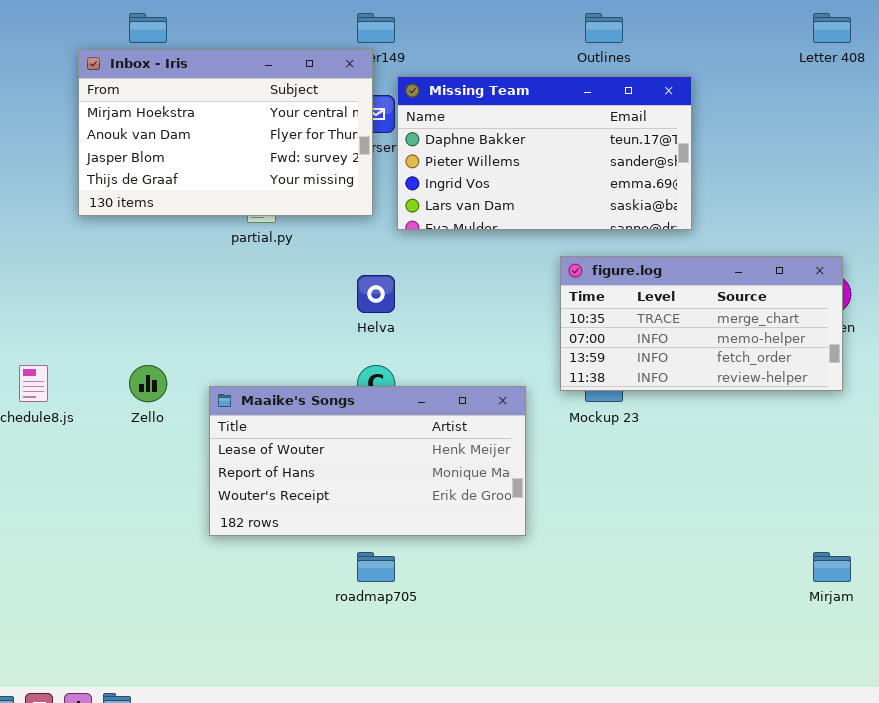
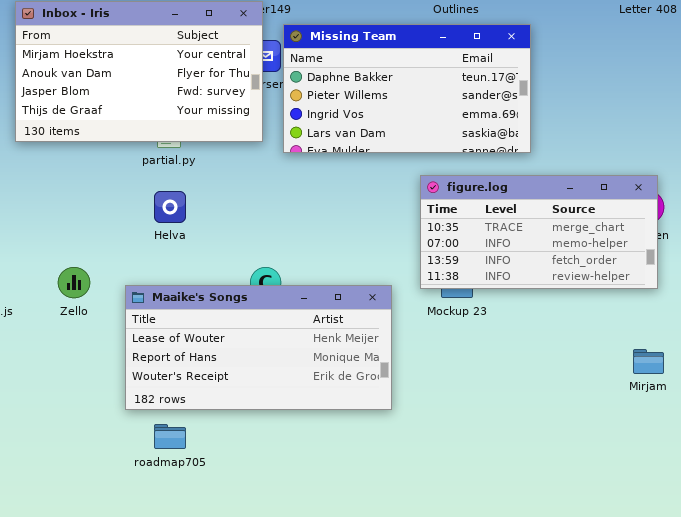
Helva: [357,275,395,313] -> [154,191,186,223], moved
roadmap705: [357,552,395,582] -> [154,424,186,449], moved
Mirjam: [813,552,851,582] -> [633,349,664,374], moved

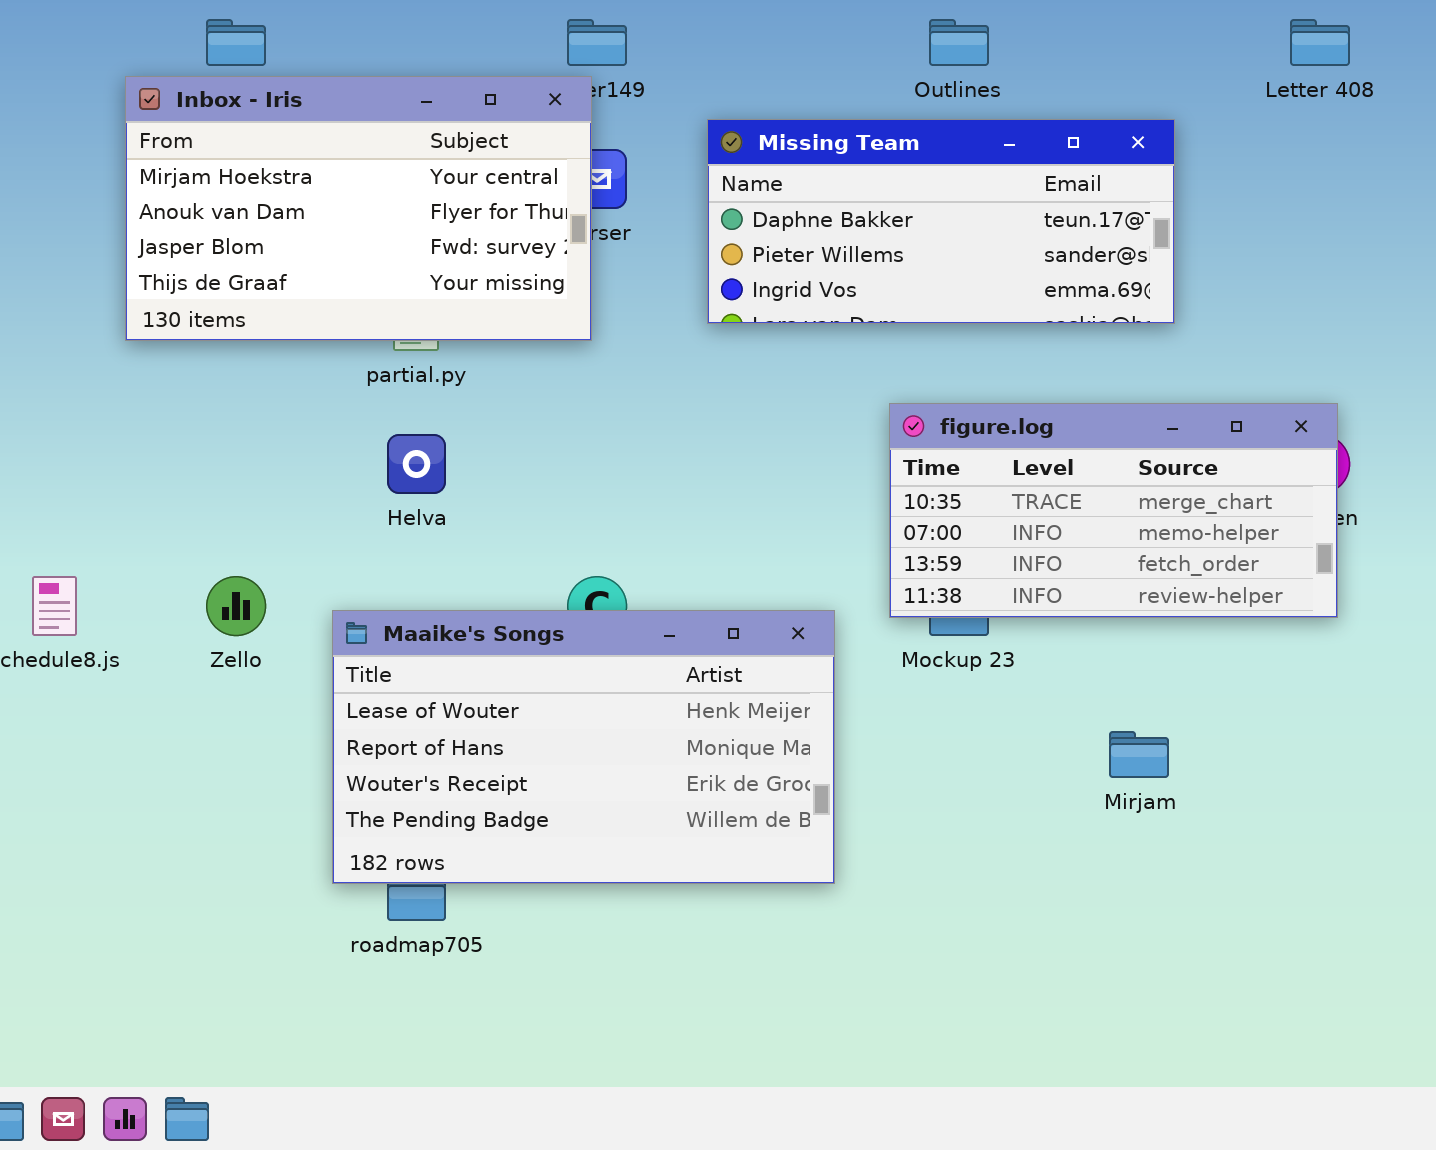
Missing Team: [283,24,531,153] -> [707,119,1175,324], moved, resized
Maaike's Songs: [125,285,392,410] -> [332,610,835,884], resized
Mirjam: [633,349,664,374] -> [1109,731,1169,778], moved

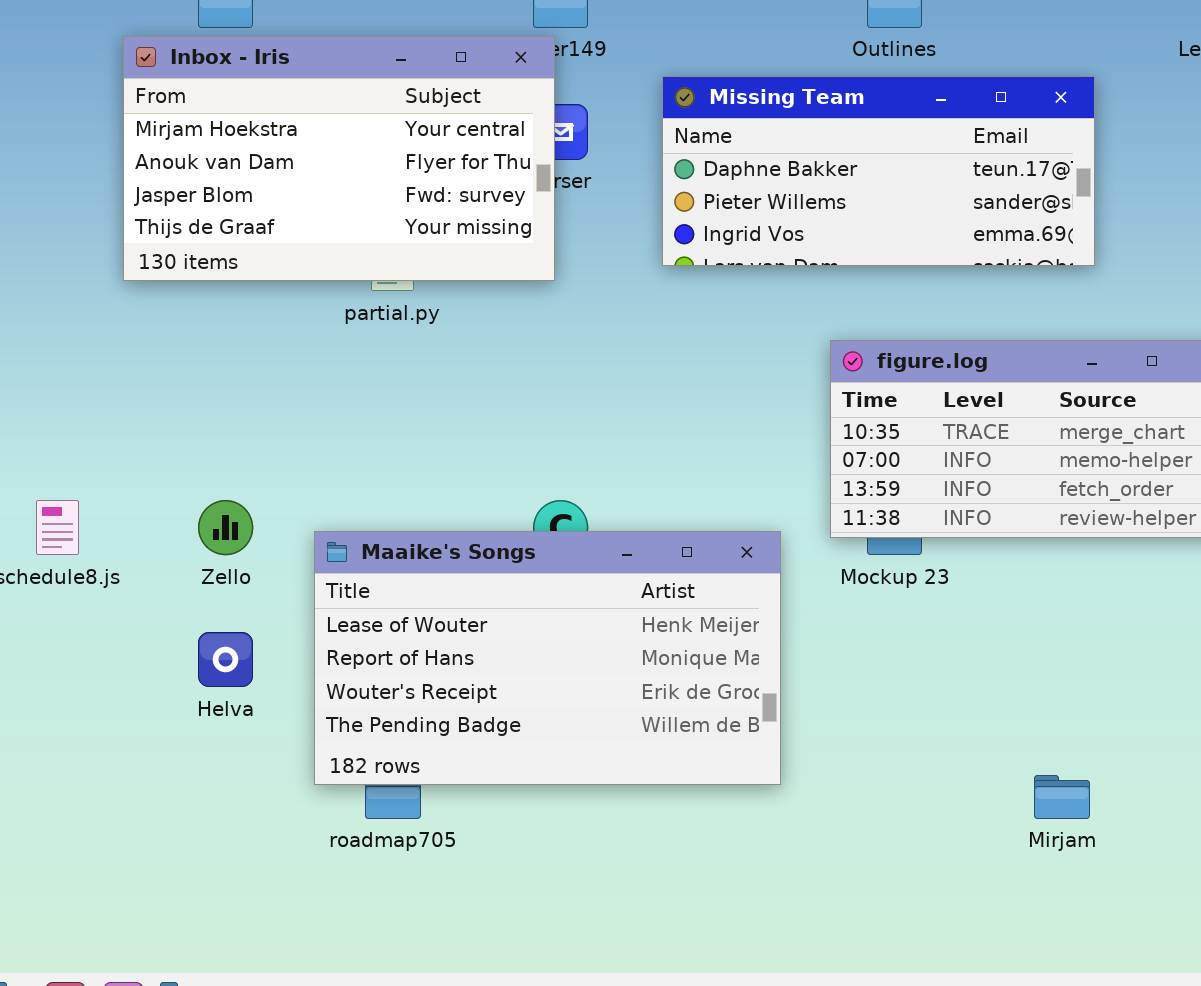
Helva: [387,434,446,494] -> [198,632,253,687], moved
Mirjam: [1109,731,1169,778] -> [1034,775,1090,819], moved

